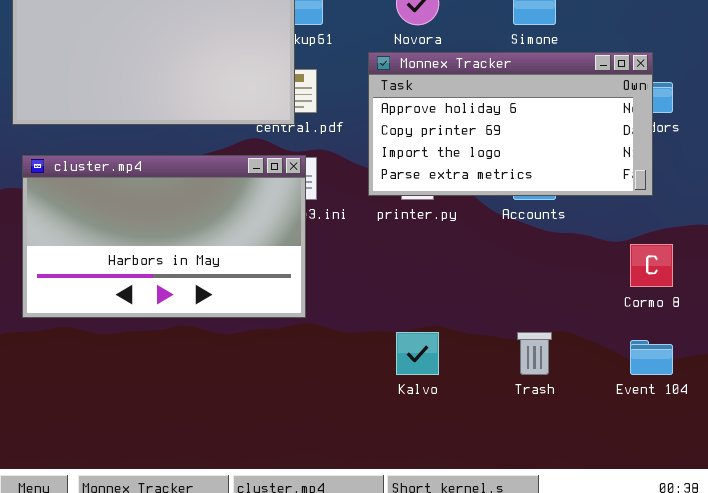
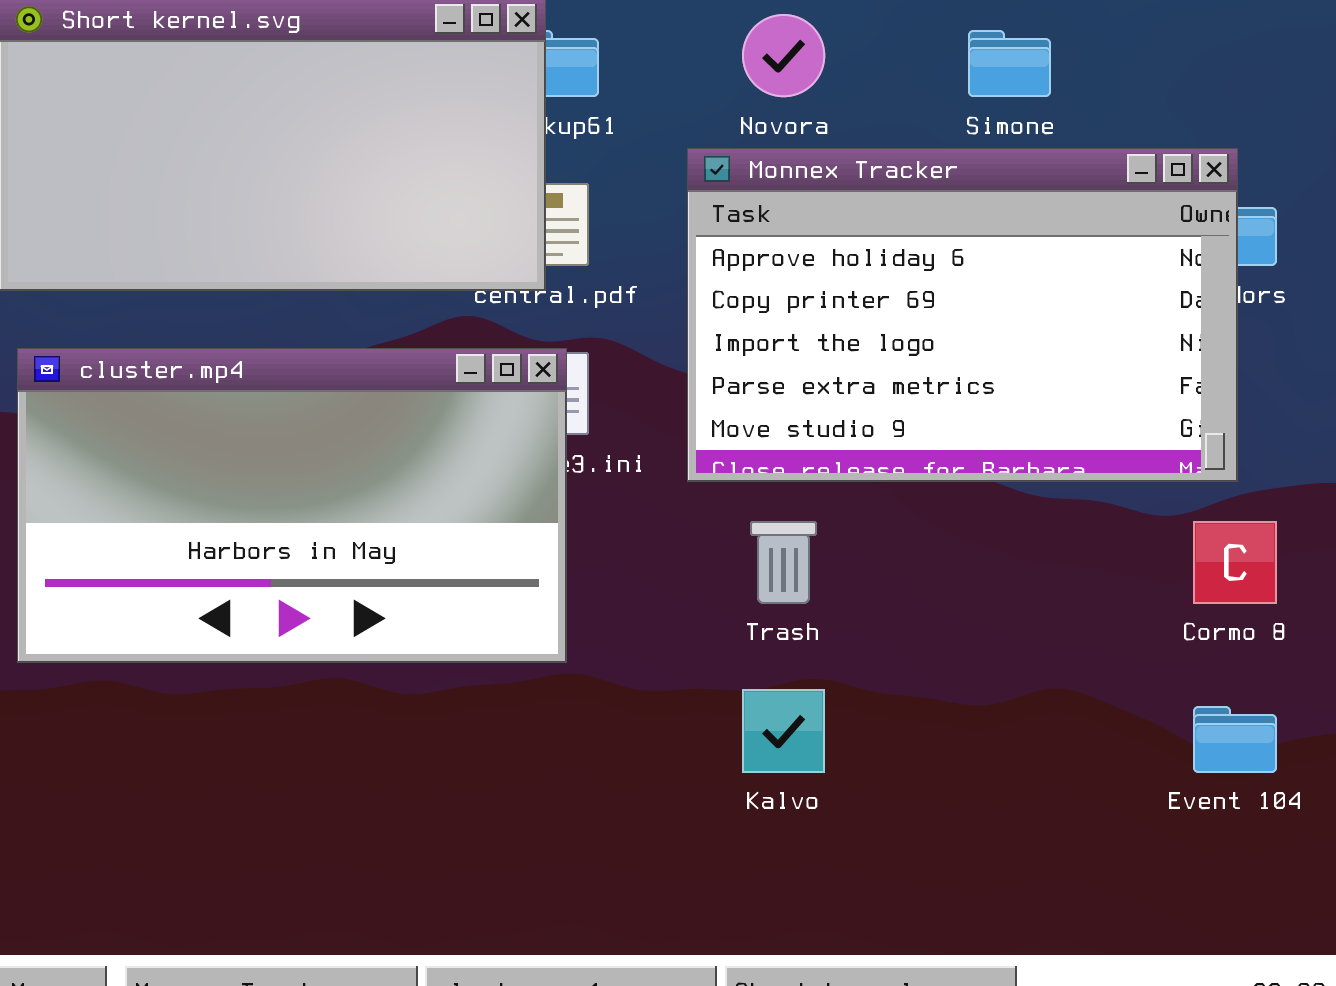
Monnex Tracker: [368,52,653,196] -> [687,148,1238,482], resized
Trash: [517,332,552,375] -> [750,521,817,604], moved

